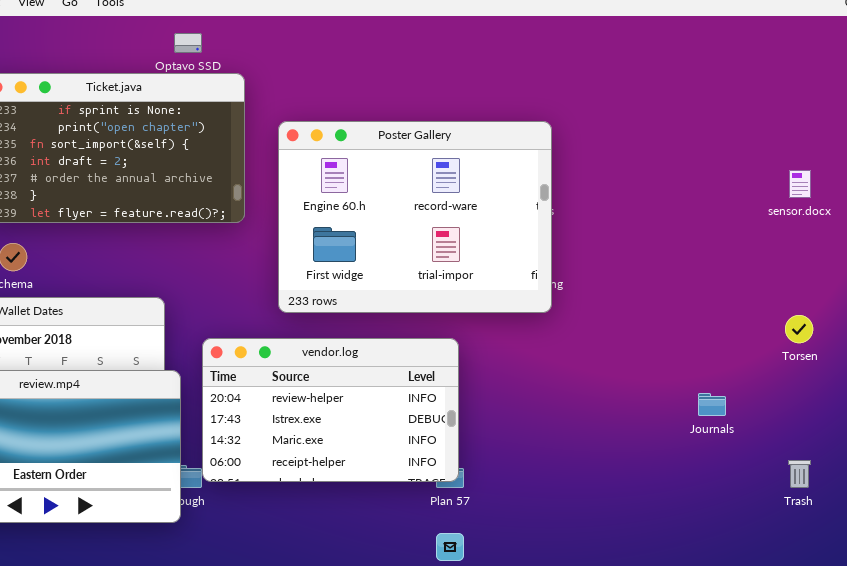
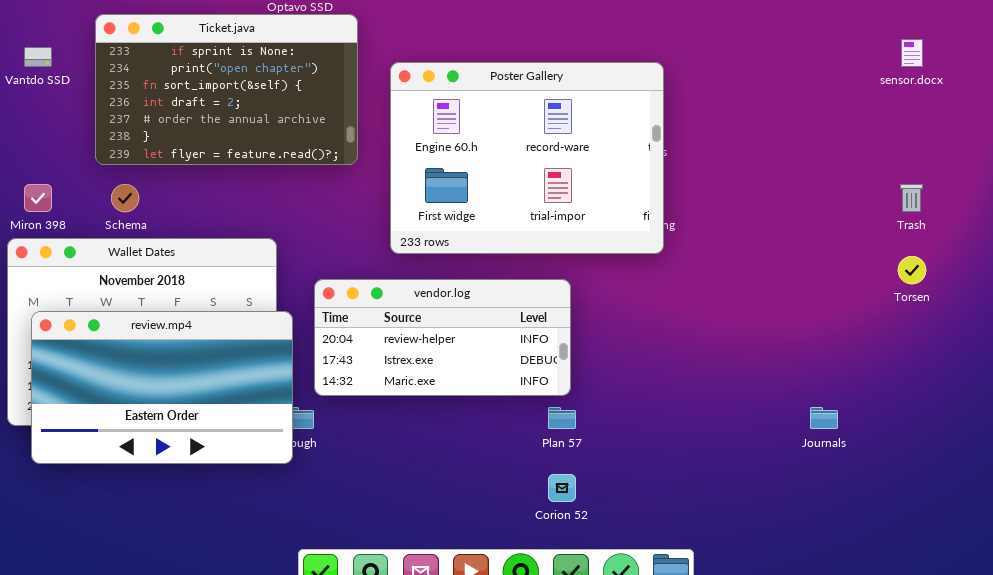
sensor.docx: [789,170,811,198] -> [901,39,923,67], moved
vendor.log: [202,338,459,482] -> [314,279,571,396], resized
Journals: [698,393,726,416] -> [810,407,838,429], moved
Trash: [788,460,811,488] -> [900,184,923,212], moved

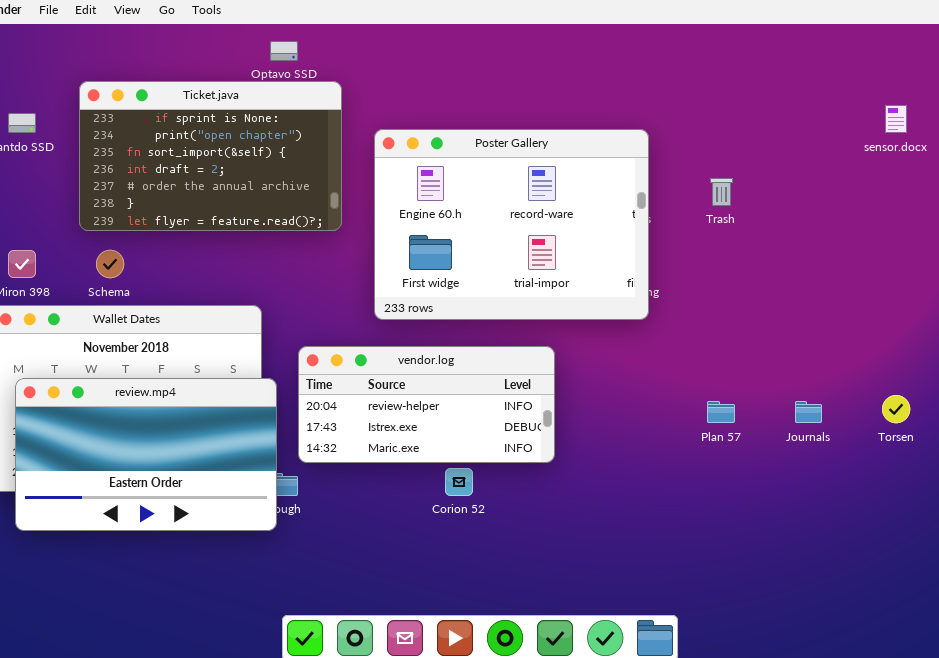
Trash: [900,184,923,212] -> [710,178,733,206], moved
Torsen: [898,256,926,284] -> [882,395,910,423], moved
Plan 57: [548,407,576,429] -> [707,401,735,423], moved
Journals: [810,407,838,429] -> [795,401,822,423], moved
Corion 52: [548,474,576,502] -> [445,468,473,496], moved

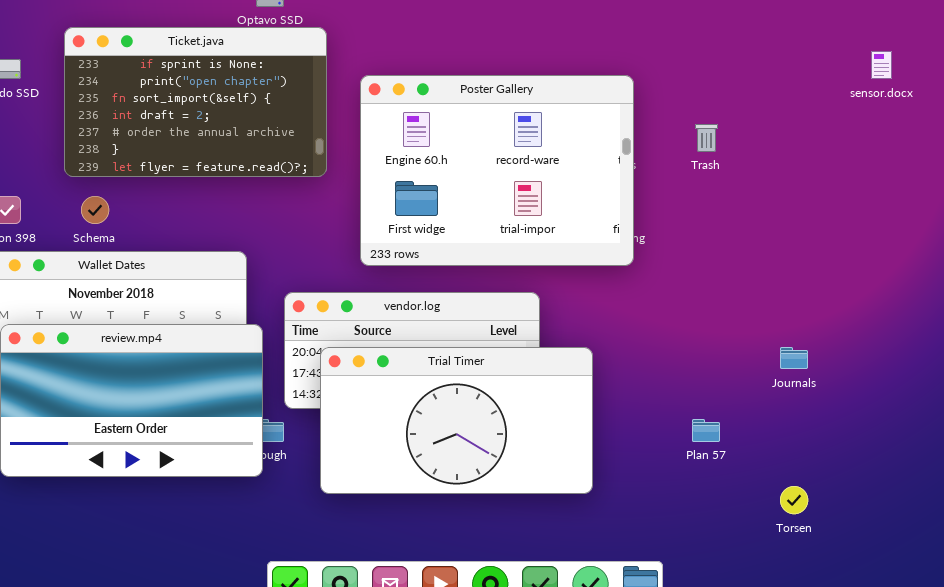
Torsen: [882,395,910,423] -> [780,486,808,514], moved
Plan 57: [707,401,735,423] -> [692,419,720,442], moved
Trial Timer: none -> [320,347,593,494], opened

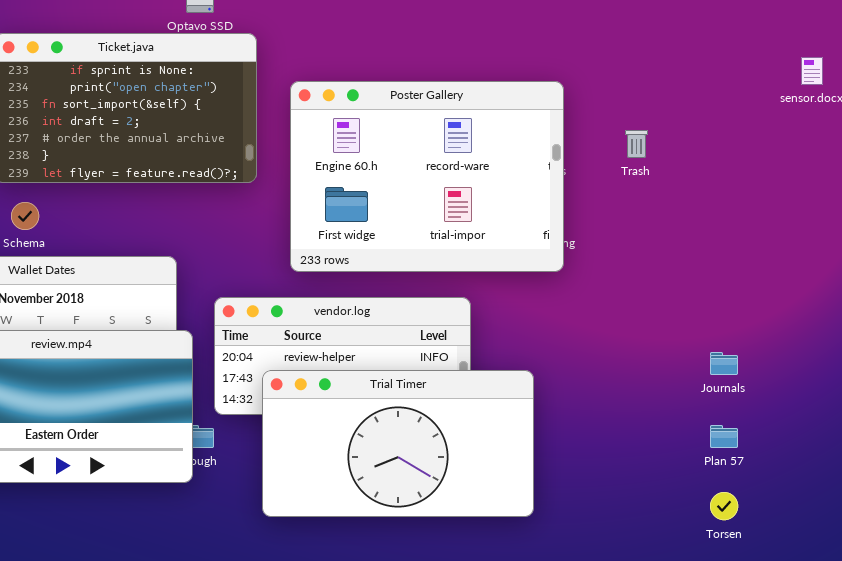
Trial Timer: [320,347,593,494] -> [262,370,534,517], moved
Plan 57: [692,419,720,442] -> [710,425,738,448], moved

